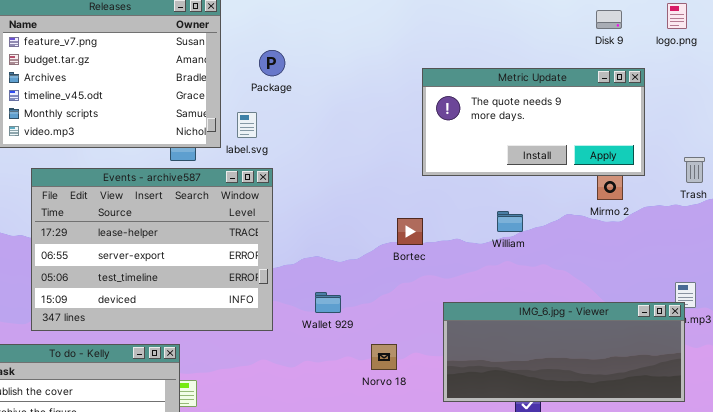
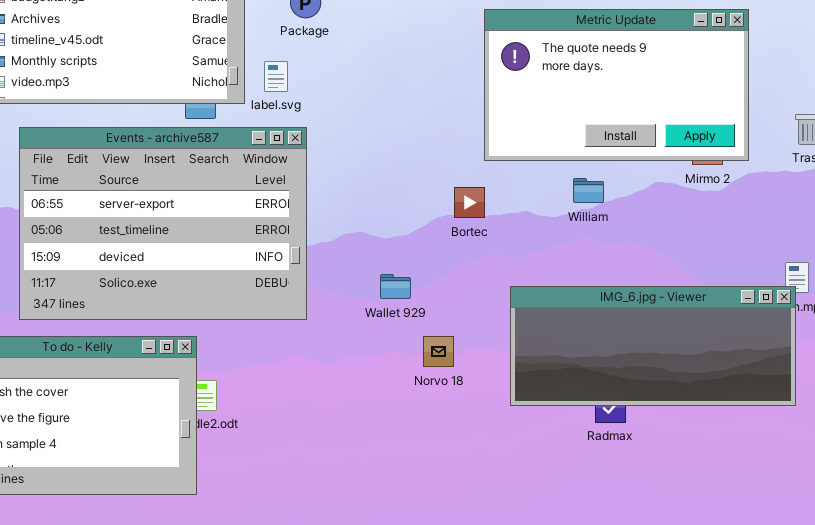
Metric Update: [422,68,645,176] -> [484,9,749,161], resized
Events - archive587: [31,168,273,331] -> [19,127,307,320], scrolled down 1 row
Wallet 929: [315,292,341,313] -> [380,274,411,299], moved

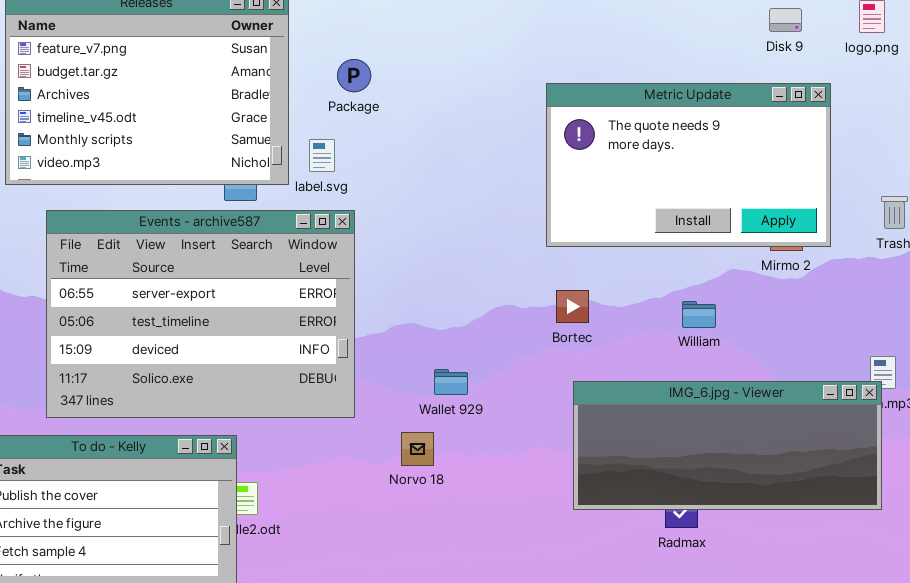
William: [573,178,604,203] -> [682,301,716,328], moved
Bortec: [454,187,485,218] -> [556,290,589,323], moved
Norvo 18: [423,336,454,367] -> [401,432,434,466], moved

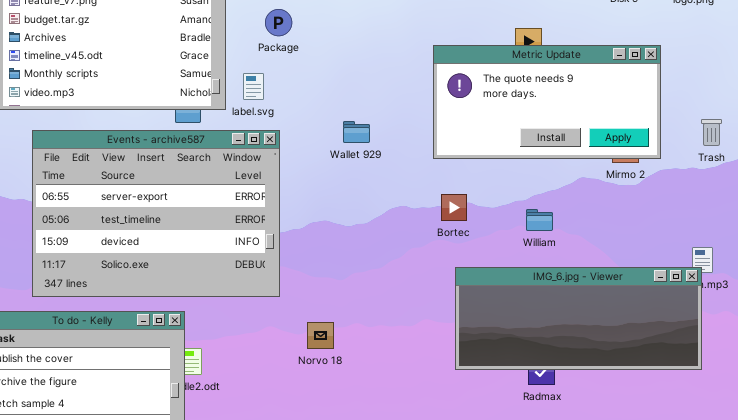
Metric Update: [546,83,831,247] -> [433,45,661,159], resized
William: [682,301,716,328] -> [526,209,553,231], moved
Wallet 929: [434,369,468,395] -> [343,121,370,143], moved
Norvo 18: [401,432,434,466] -> [307,322,334,349], moved

